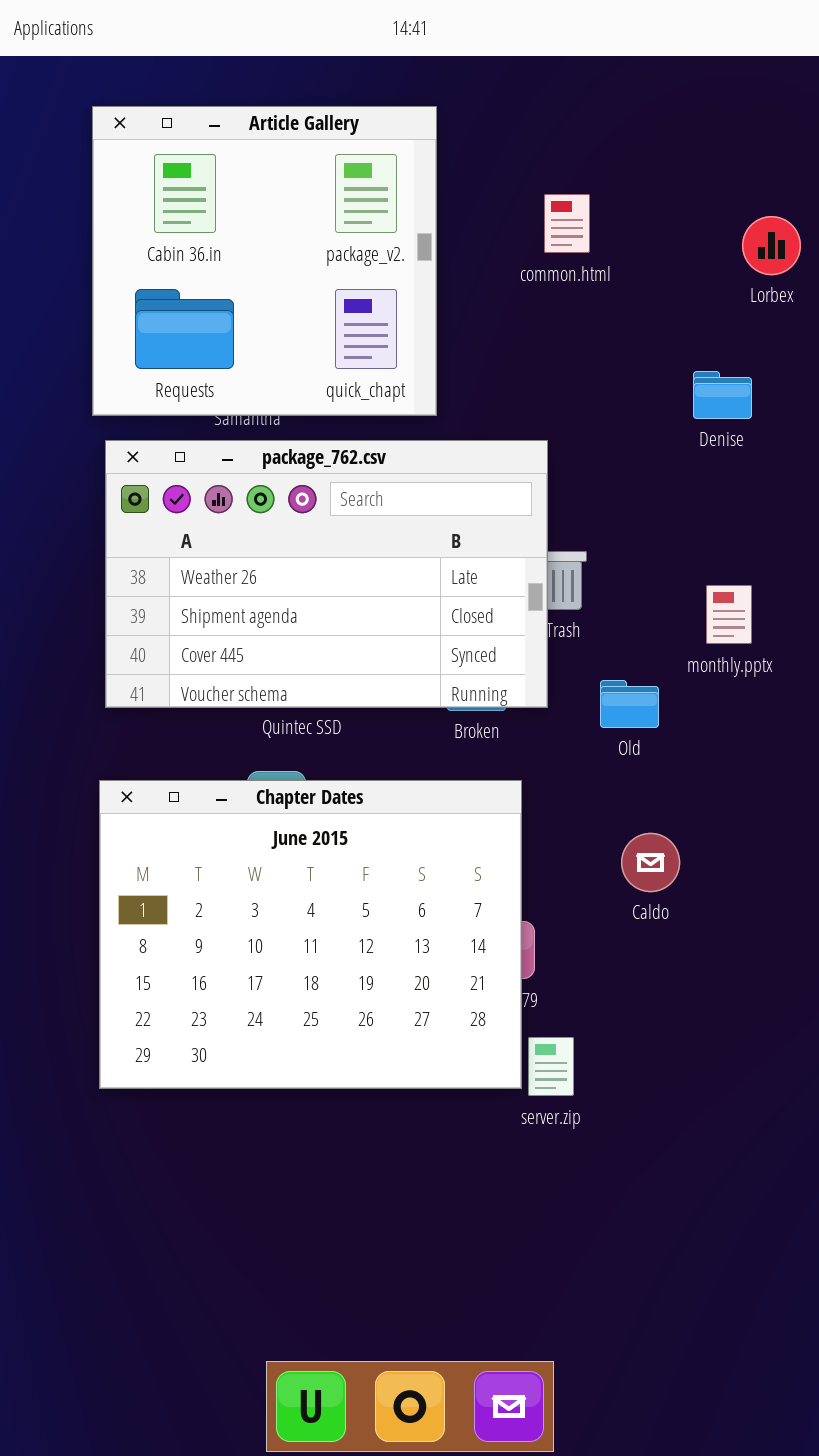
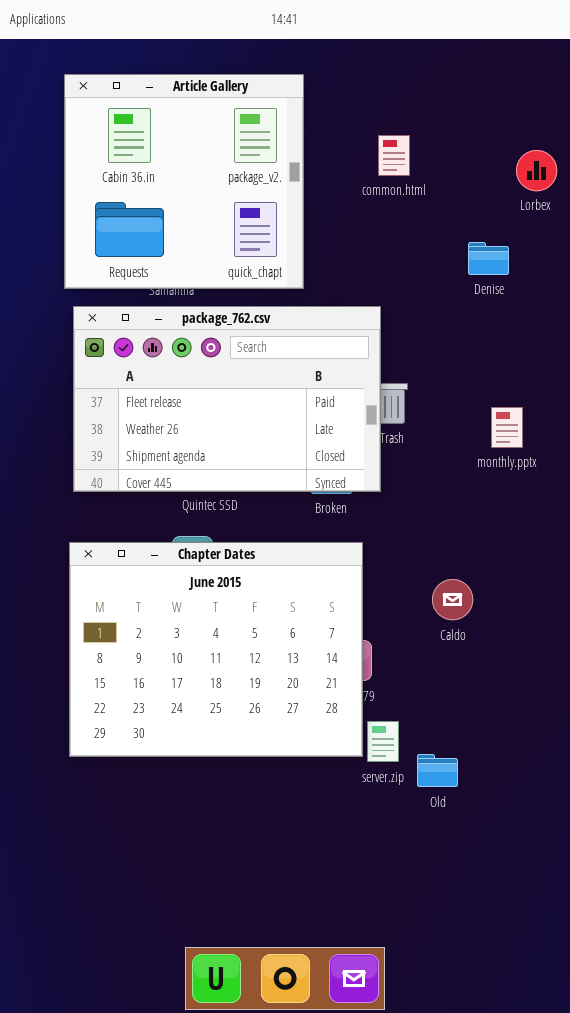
Denise: [693,371,752,419] -> [468,242,509,275], moved
package_762.csv: [105,440,548,708] -> [73,306,381,492], scrolled up 1 row
Old: [600,680,659,728] -> [417,754,458,787], moved

